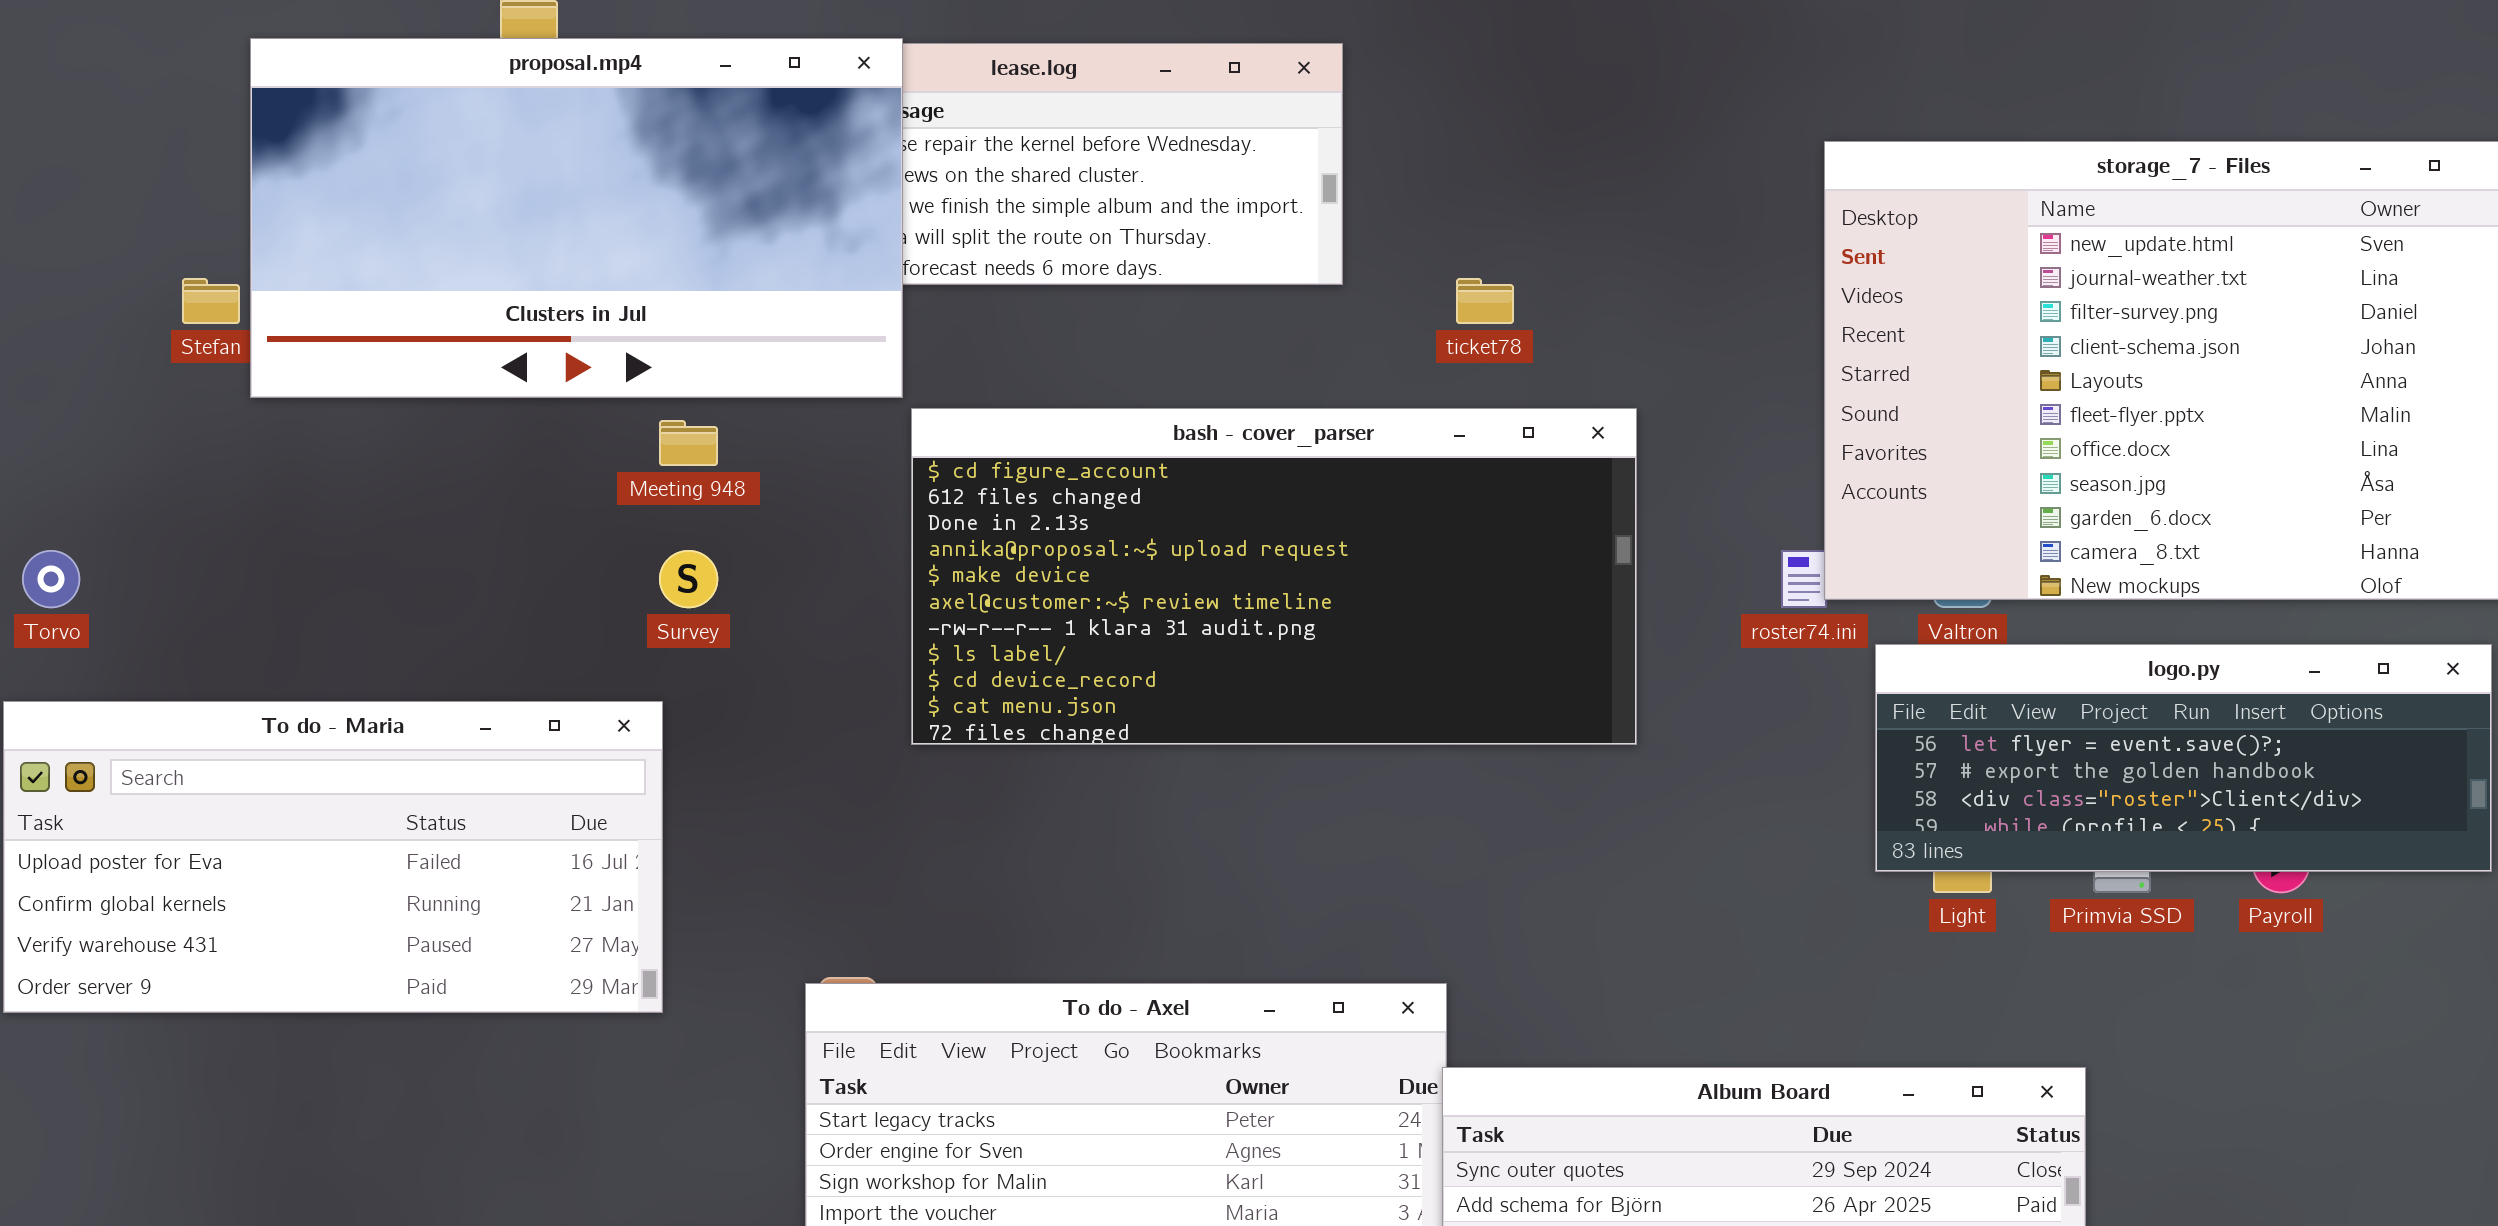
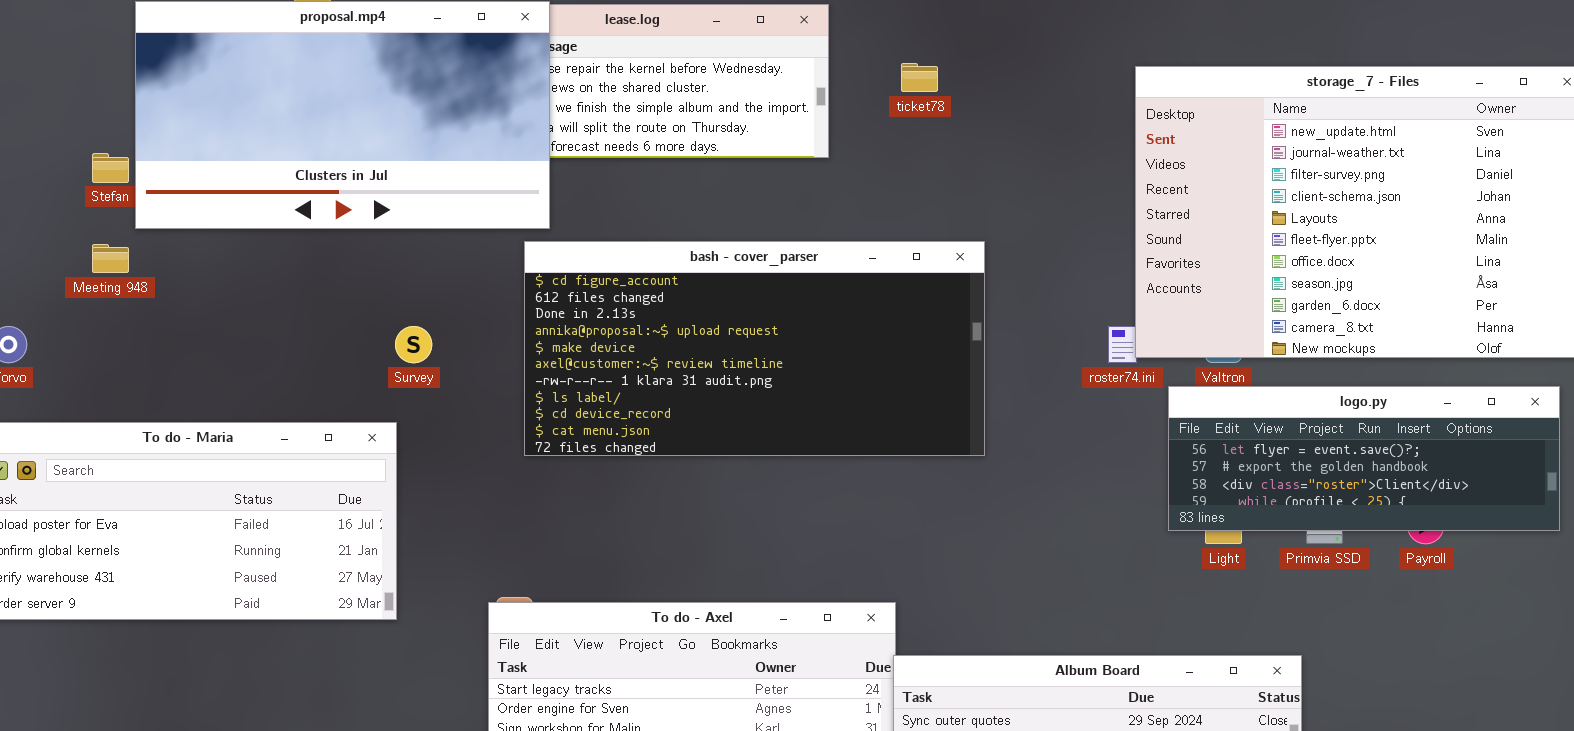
ticket78: [1456,278,1514,324] -> [901,63,938,92], moved
bash - cover_parser: [911,408,1637,745] -> [524,241,985,456], moved
Meeting 948: [659,420,718,466] -> [92,244,129,273], moved

